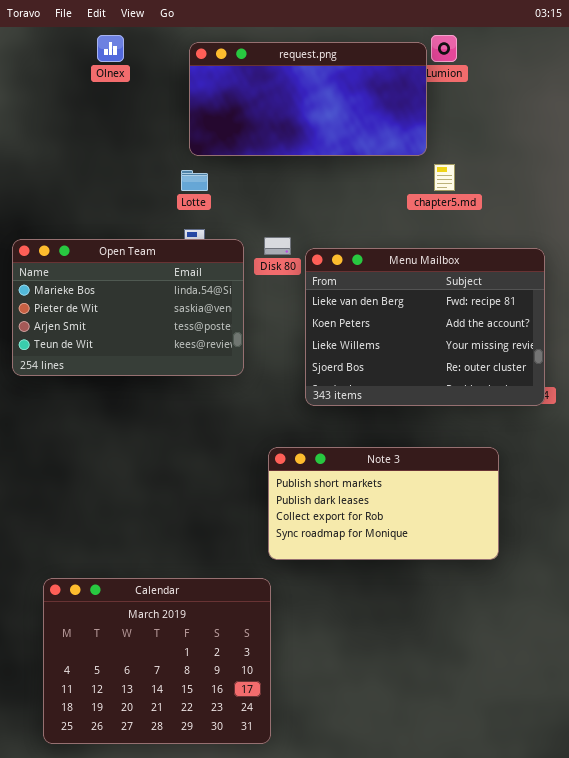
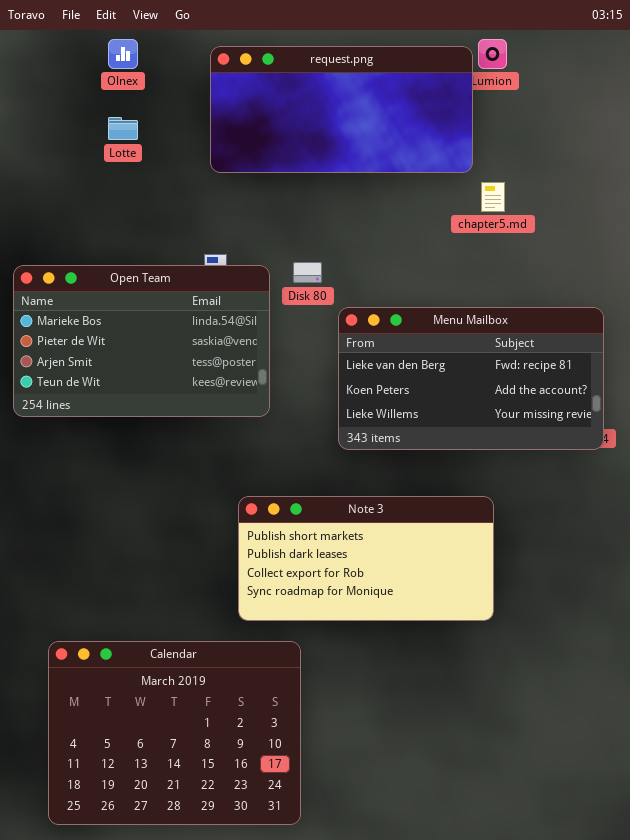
Lotte: [181,170,208,191] -> [108,117,138,140], moved
Menu Mailbox: [305,248,545,406] -> [338,307,604,450], resized
Note 3: [268,447,499,560] -> [238,496,494,621], moved

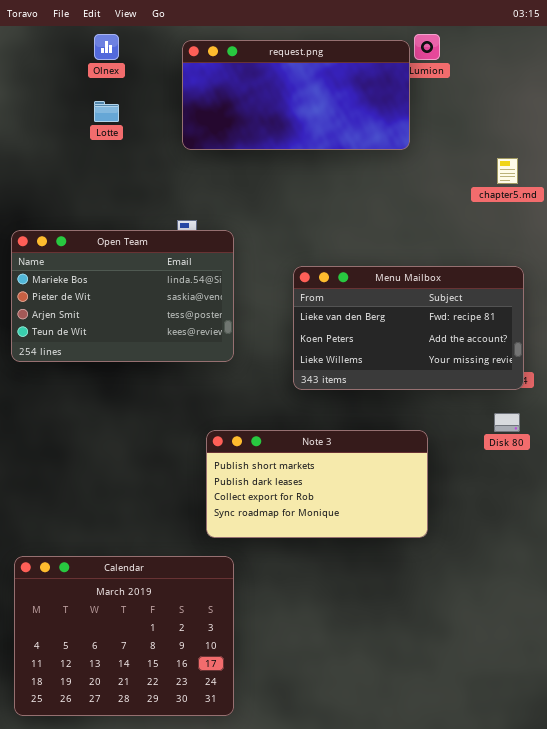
chapter5.md: [481,182,505,212] -> [497,158,518,184], moved
Disk 80: [293,262,322,283] -> [494,413,520,432], moved
Calendar: [48,641,301,825] -> [14,556,234,716], moved

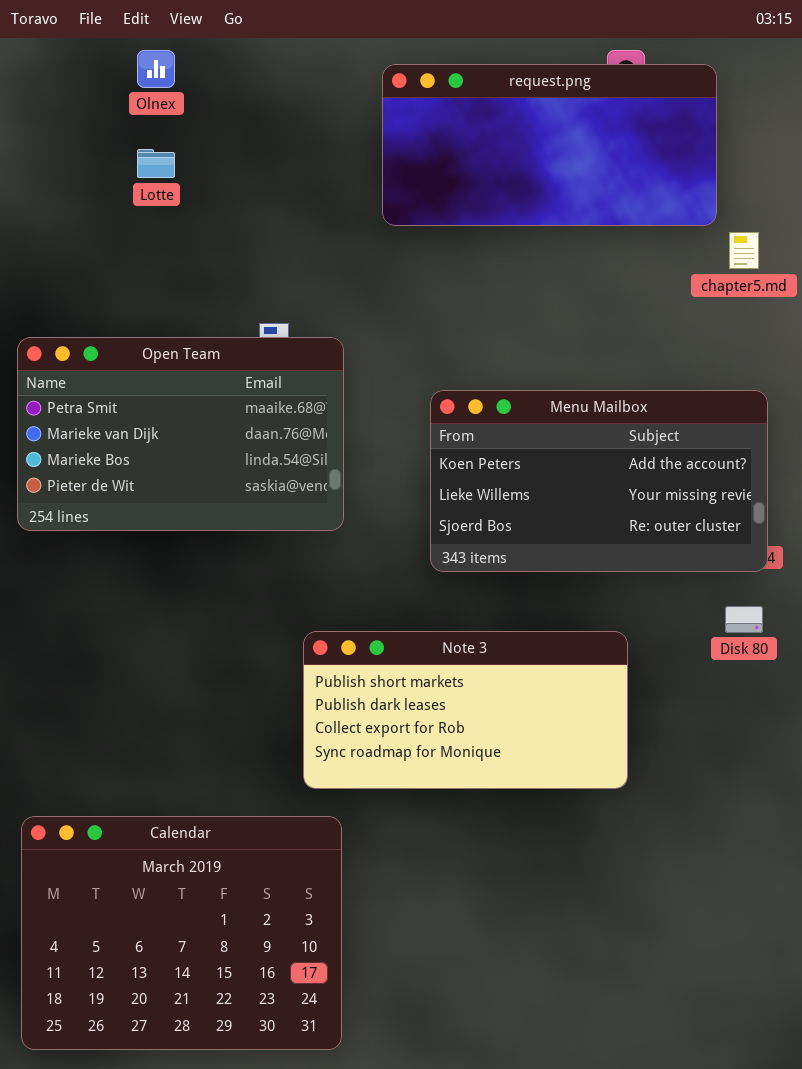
request.png: [182,40,410,150] -> [382,64,717,226], moved
Open Team: [11,230,234,362] -> [17,337,344,531], scrolled up 2 rows
Menu Mailbox: [293,266,524,390] -> [430,390,768,572], scrolled down 1 row

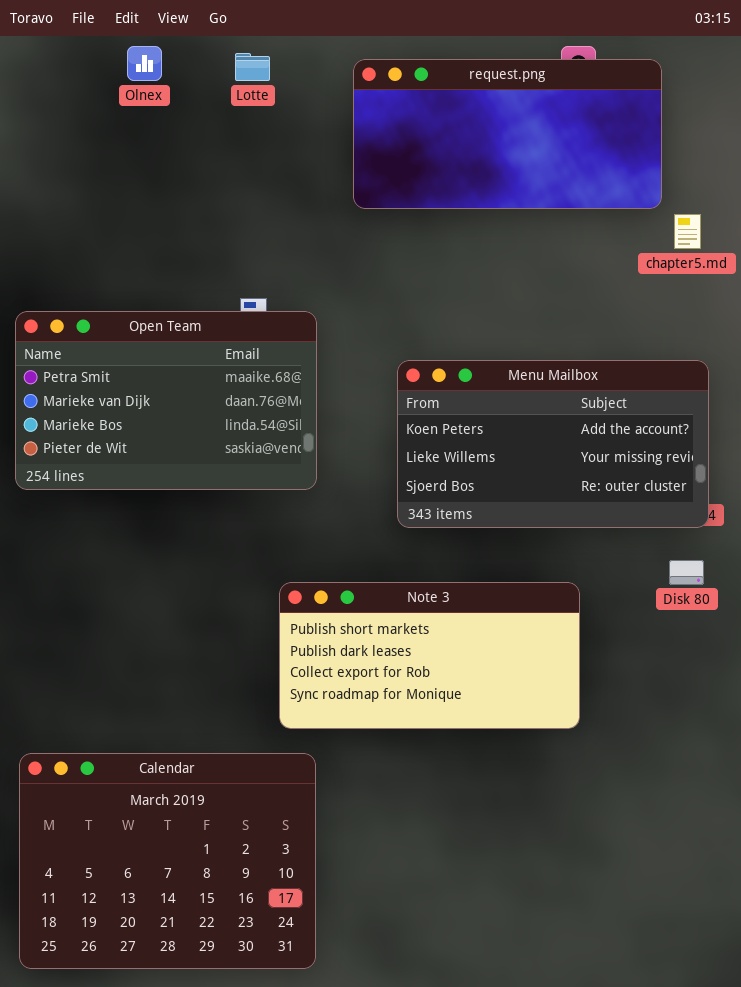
Lotte: [137,149,175,178] -> [235,53,270,81], moved

